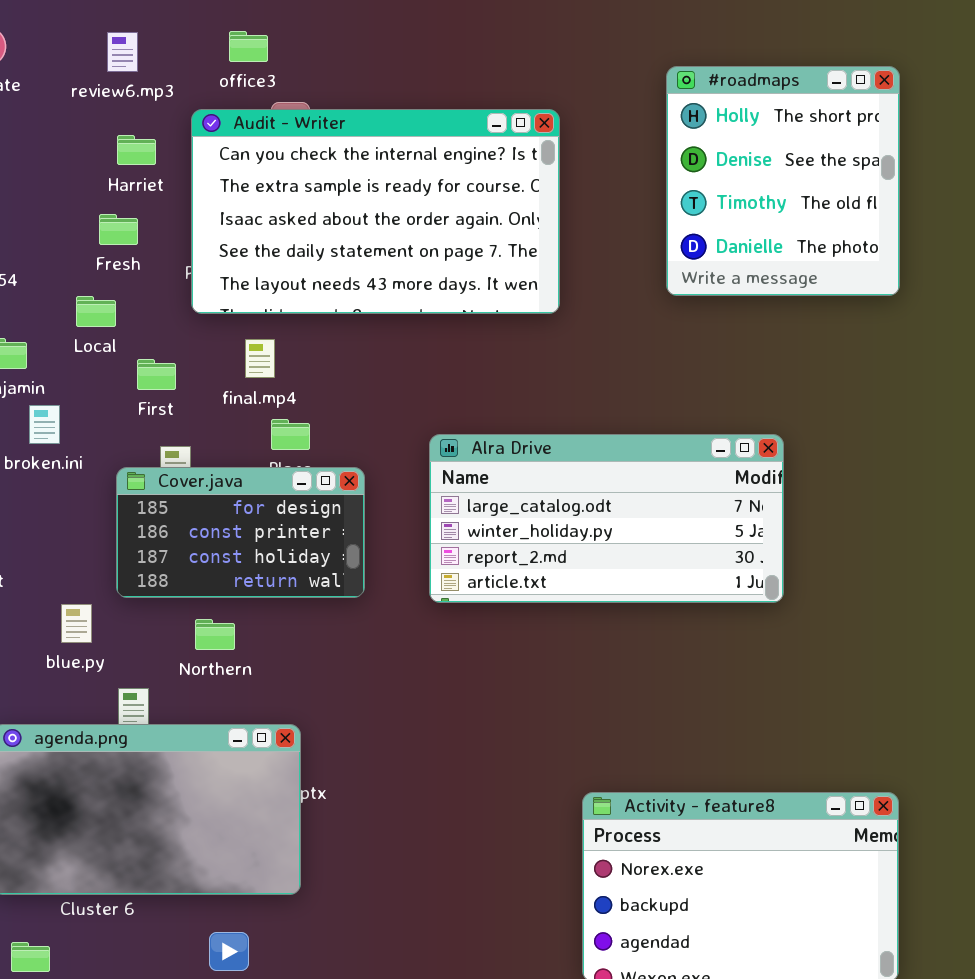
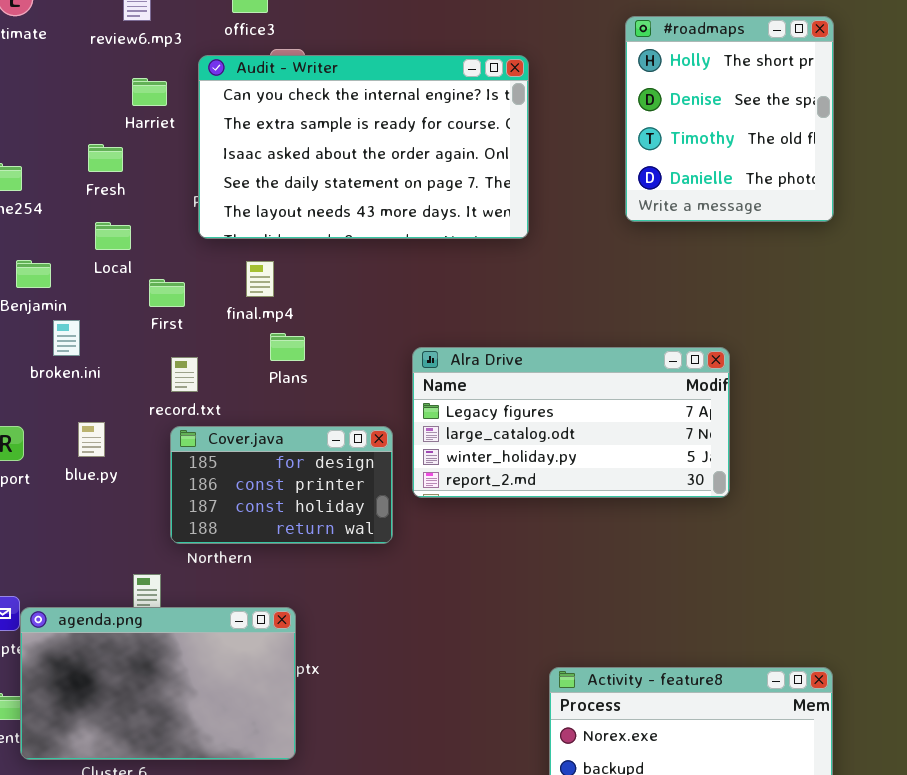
Fresh: [99,214,138,245] -> [88,144,123,172], moved
Alra Drive: [429,434,784,603] -> [412,347,730,498], scrolled up 1 row
Cover.java: [116,467,365,598] -> [170,426,393,544], moved
blue.py: [61,604,92,643] -> [78,422,105,457], moved

